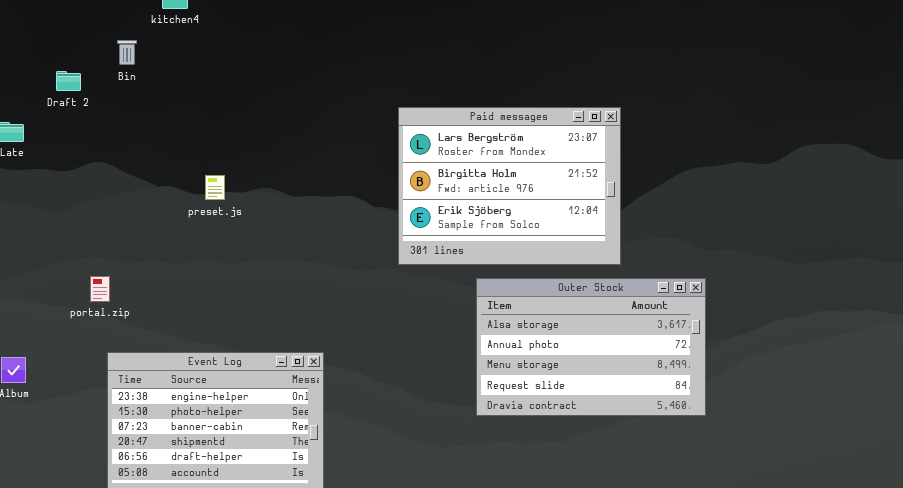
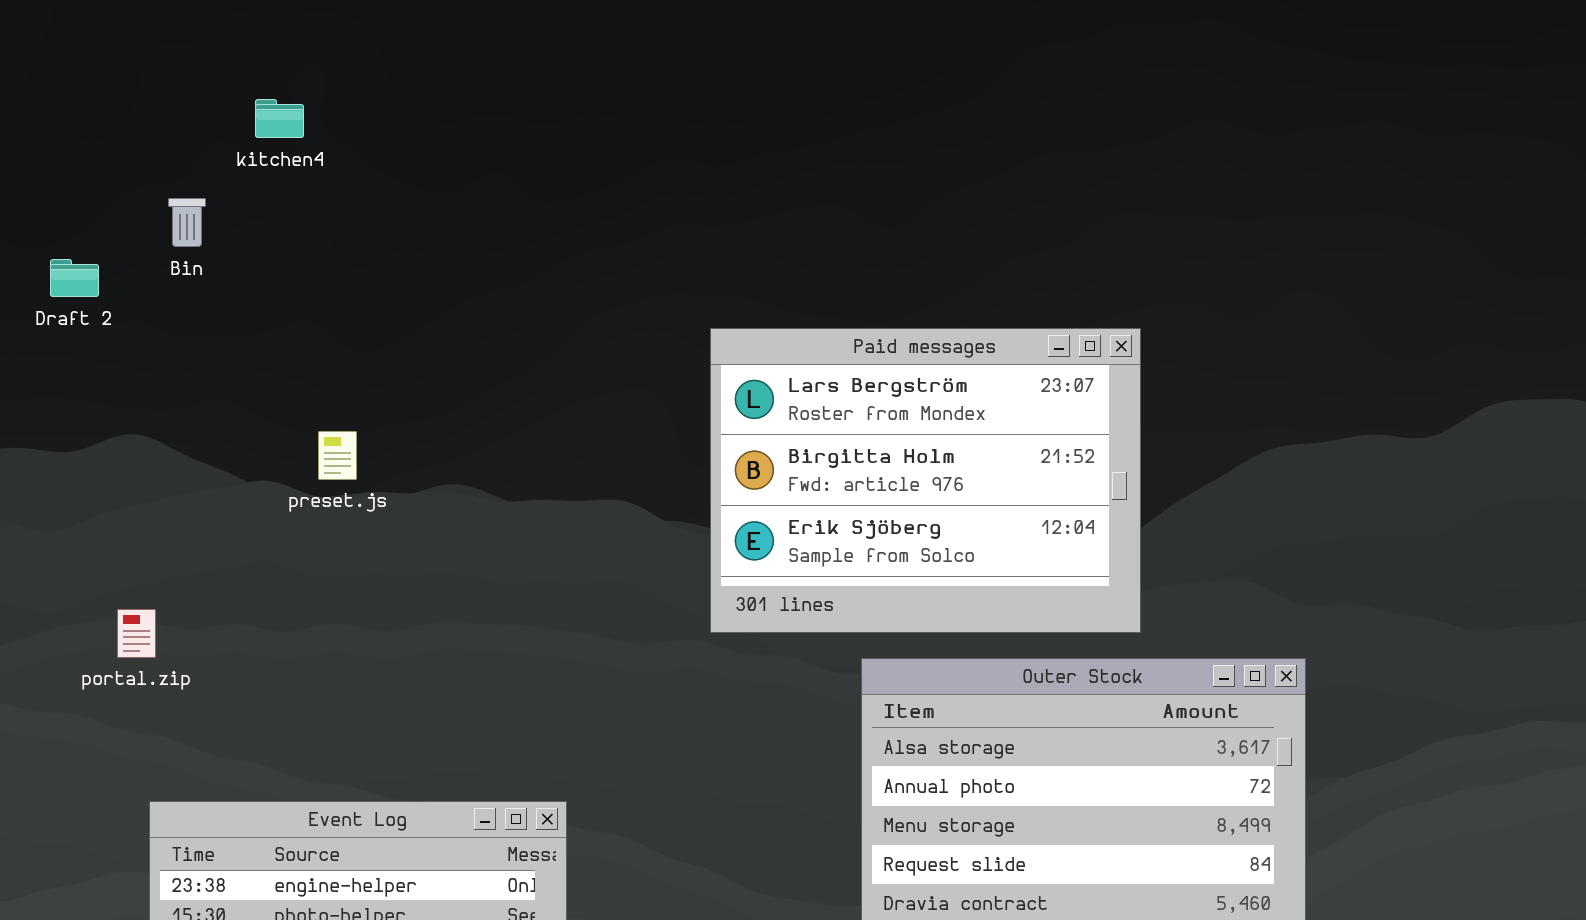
preset.js: [205,175,225,200] -> [318,431,357,480], moved
portal.zip: [90,276,110,302] -> [117,609,156,658], moved

